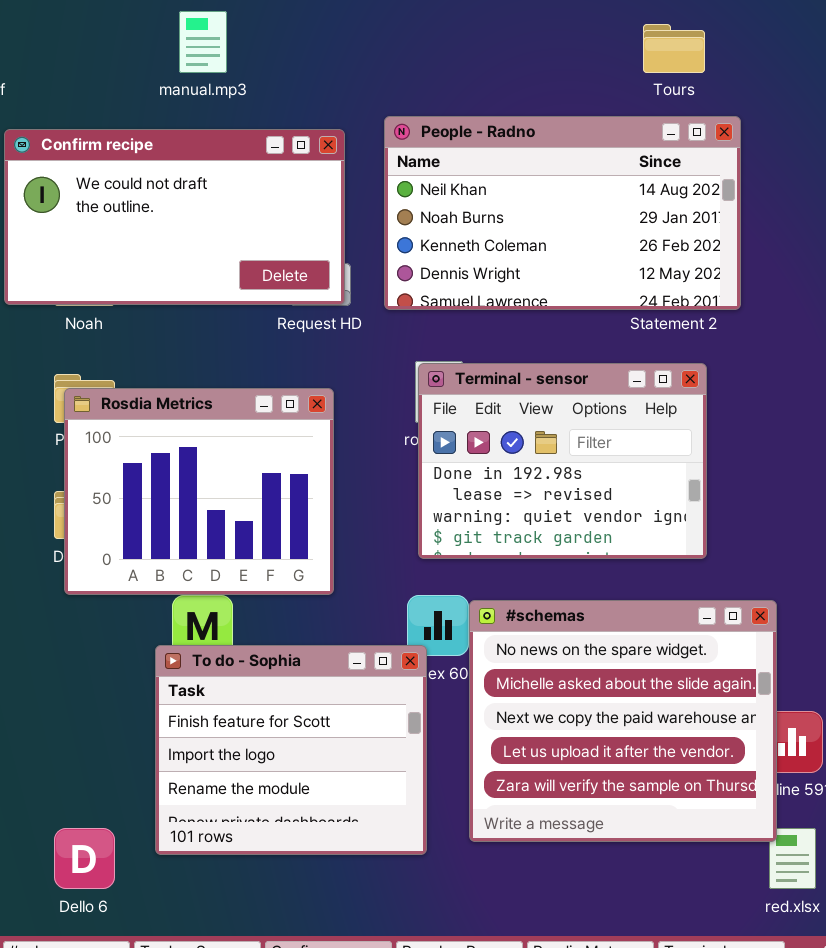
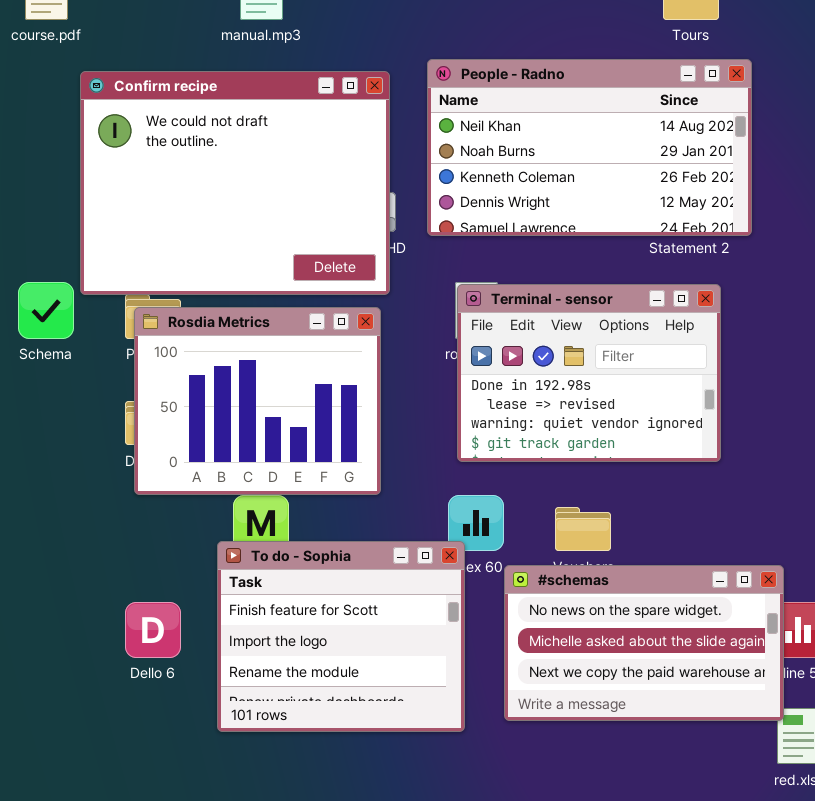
Confirm recipe: [4,129,345,305] -> [80,71,390,295], resized
#schemas: [469,600,777,842] -> [504,565,784,721], resized
Dello 6: [54,828,115,889] -> [125,602,181,658], moved

